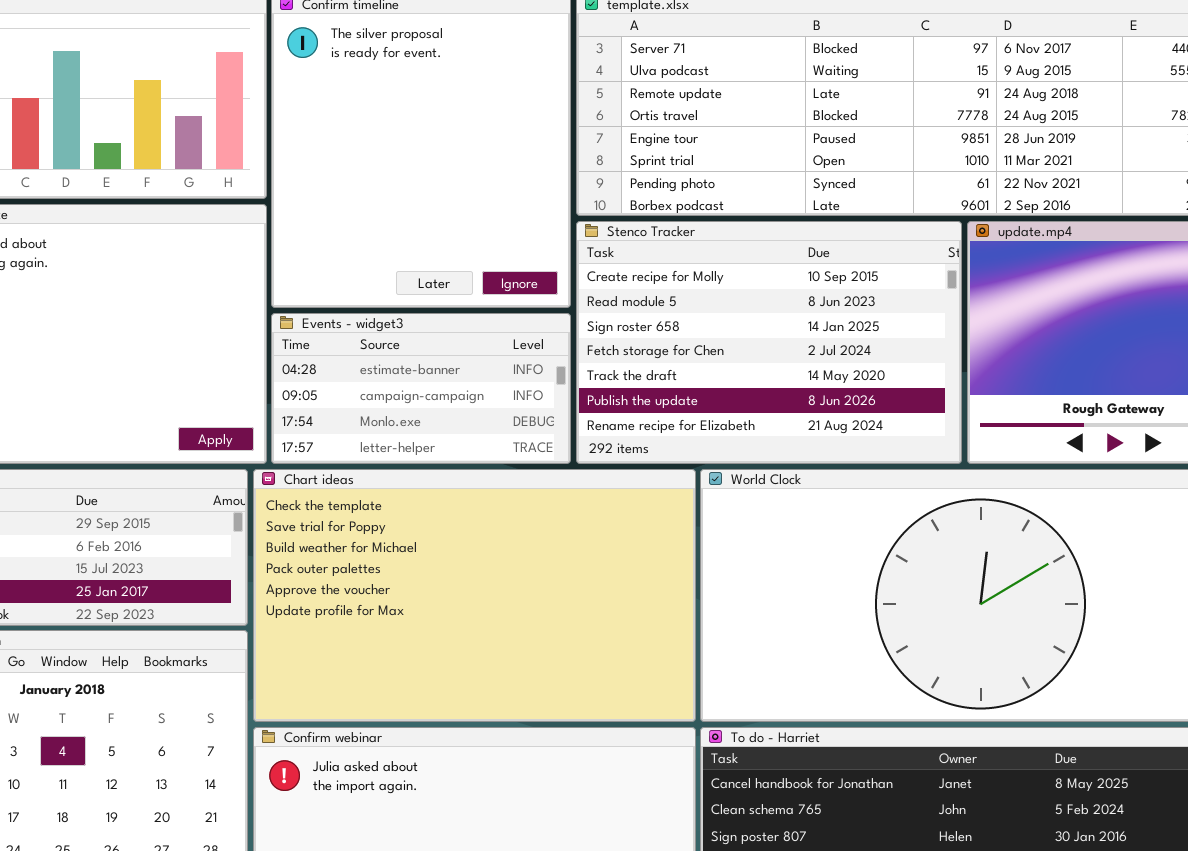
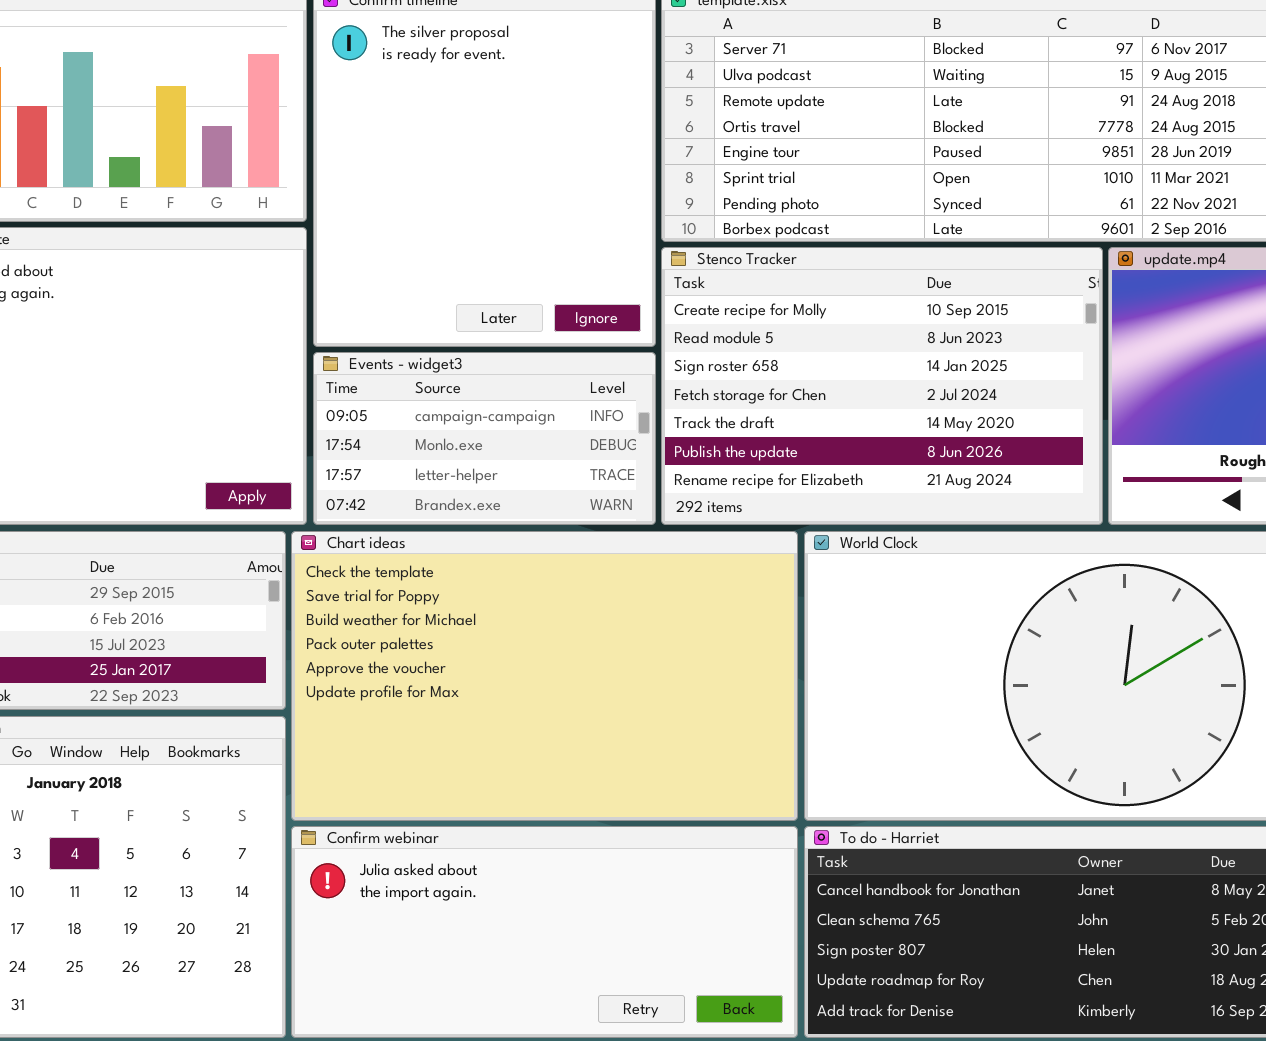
Events - widget3: [271,313,571,464] -> [313,352,656,525], scrolled down 1 row

